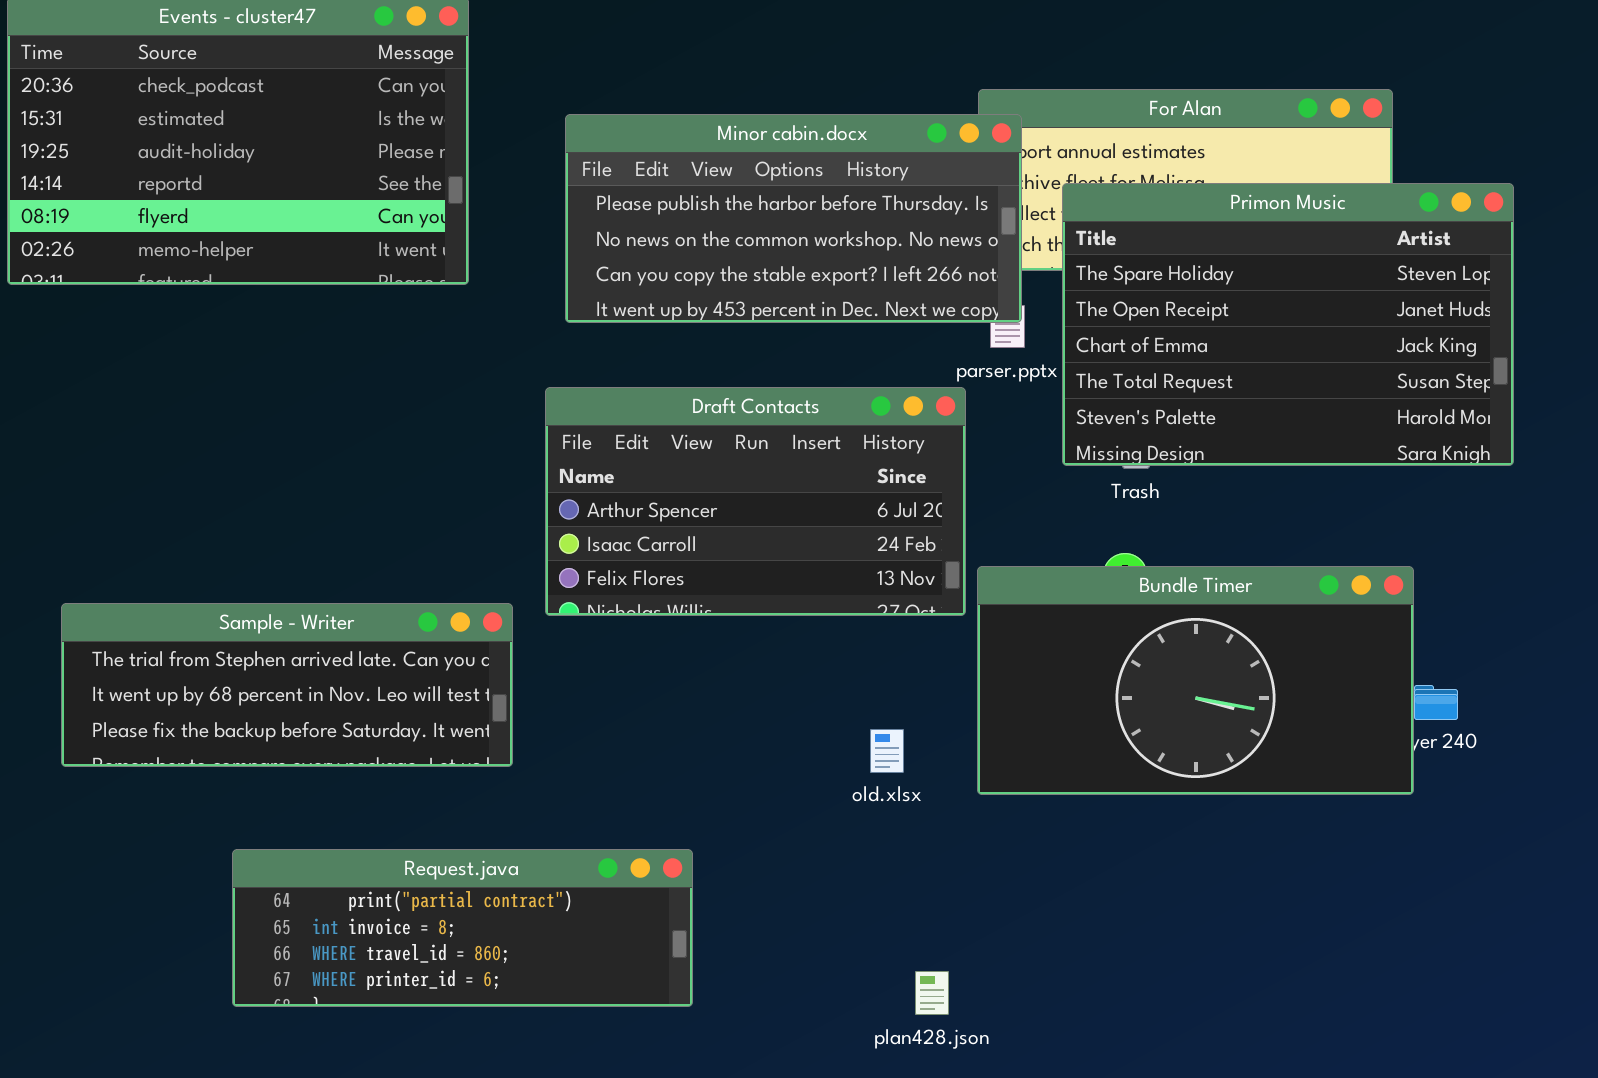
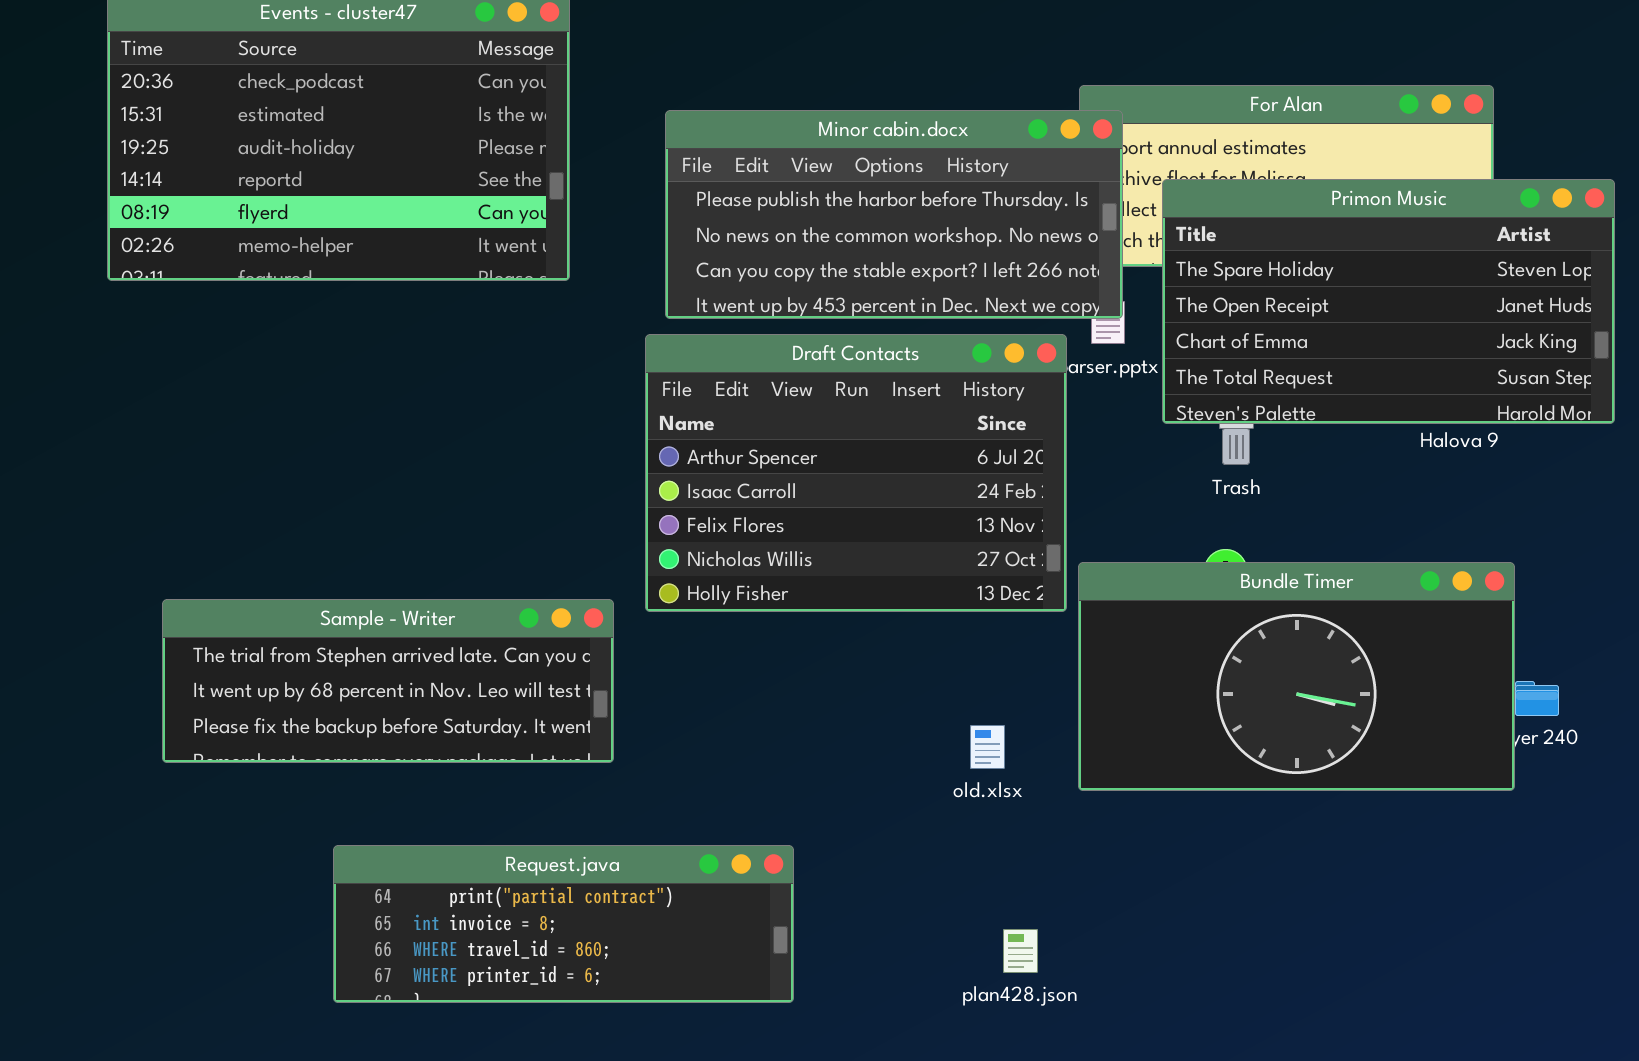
Primon Music: [1062,183,1514,466] -> [1162,179,1615,424], resized
Draft Contacts: [545,387,966,616] -> [645,334,1067,612], resized
plan428.json: [915,971,949,1015] -> [1003,929,1038,973], moved

